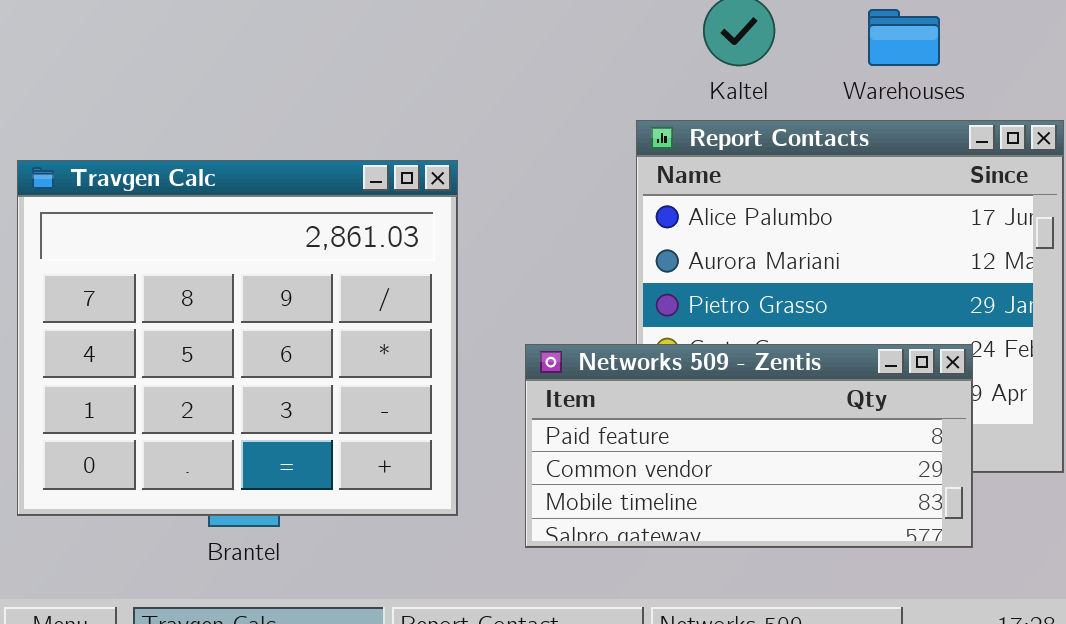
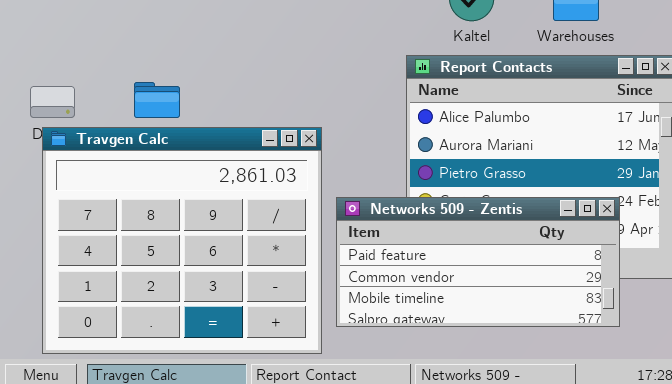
Travgen Calc: [17,160,458,516] -> [42,127,322,354], moved

